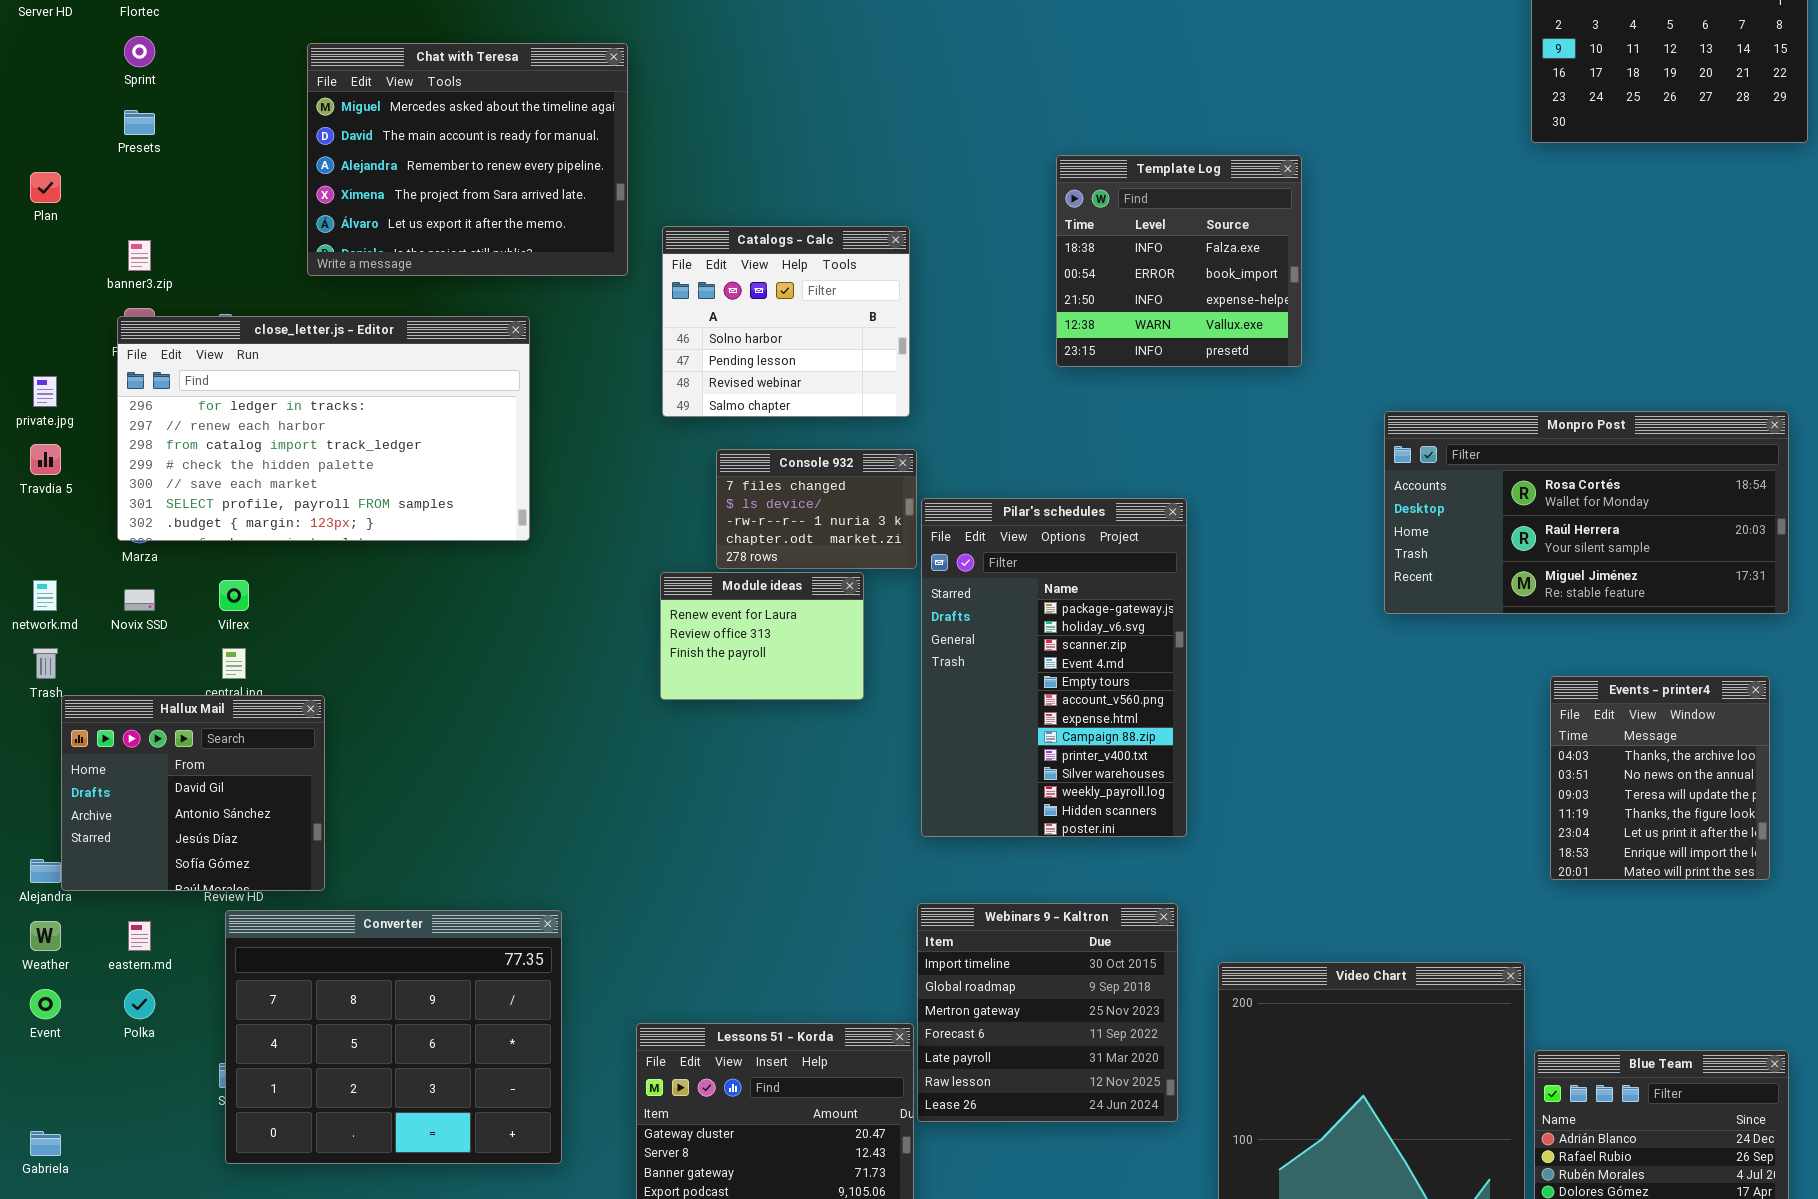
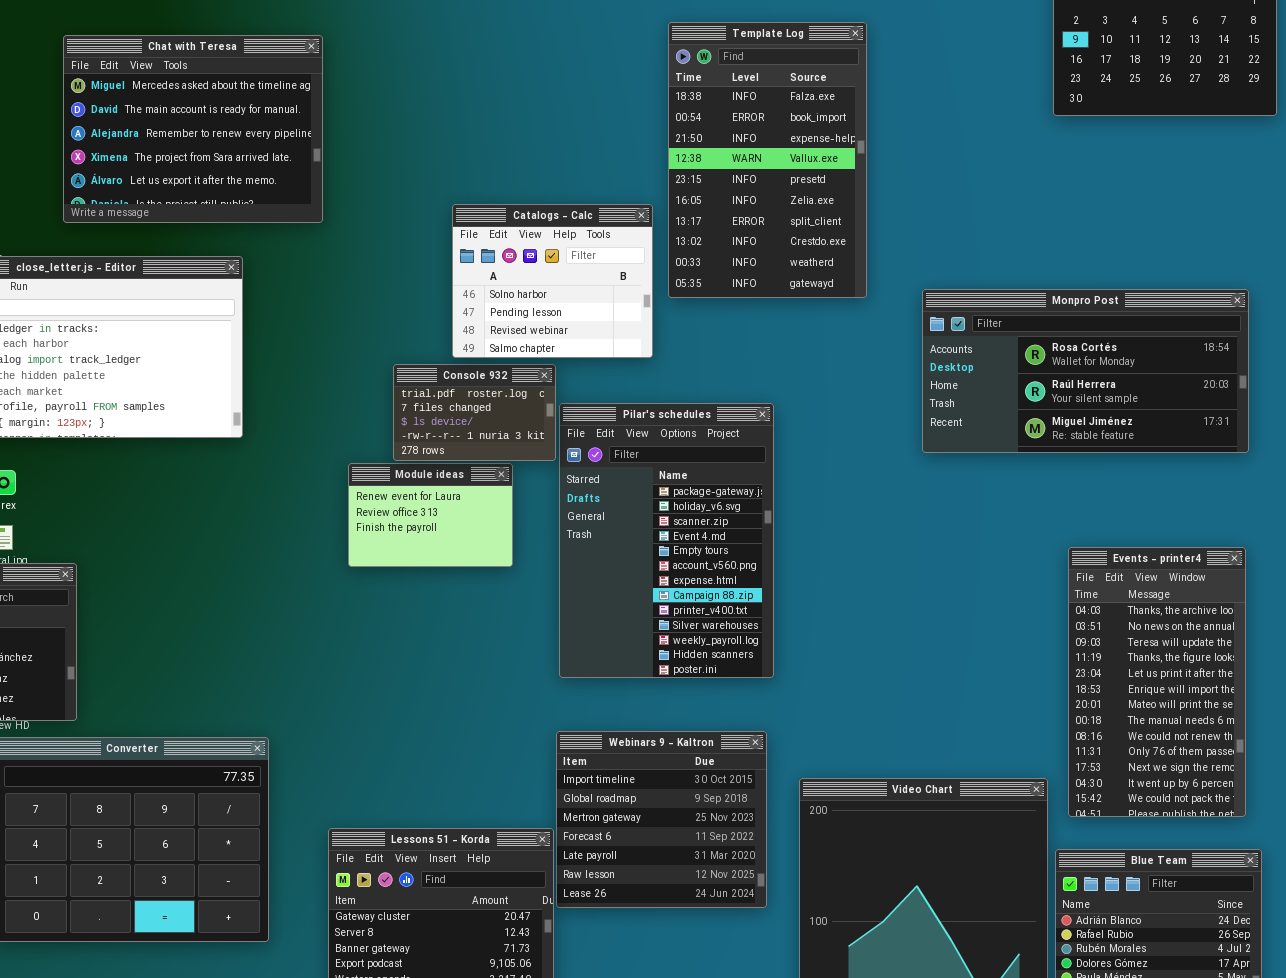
Template Log: [1056,155,1302,367] -> [668,22,867,298], resized
Catalogs - Calc: [662,226,910,417] -> [452,204,653,358], moved
Monpro Post: [1384,411,1789,614] -> [922,289,1249,453], moved
Console 932: [716,449,917,569] -> [393,364,556,461], scrolled up 1 row
Events - printer4: [1550,676,1770,880] -> [1068,547,1246,817], resized

